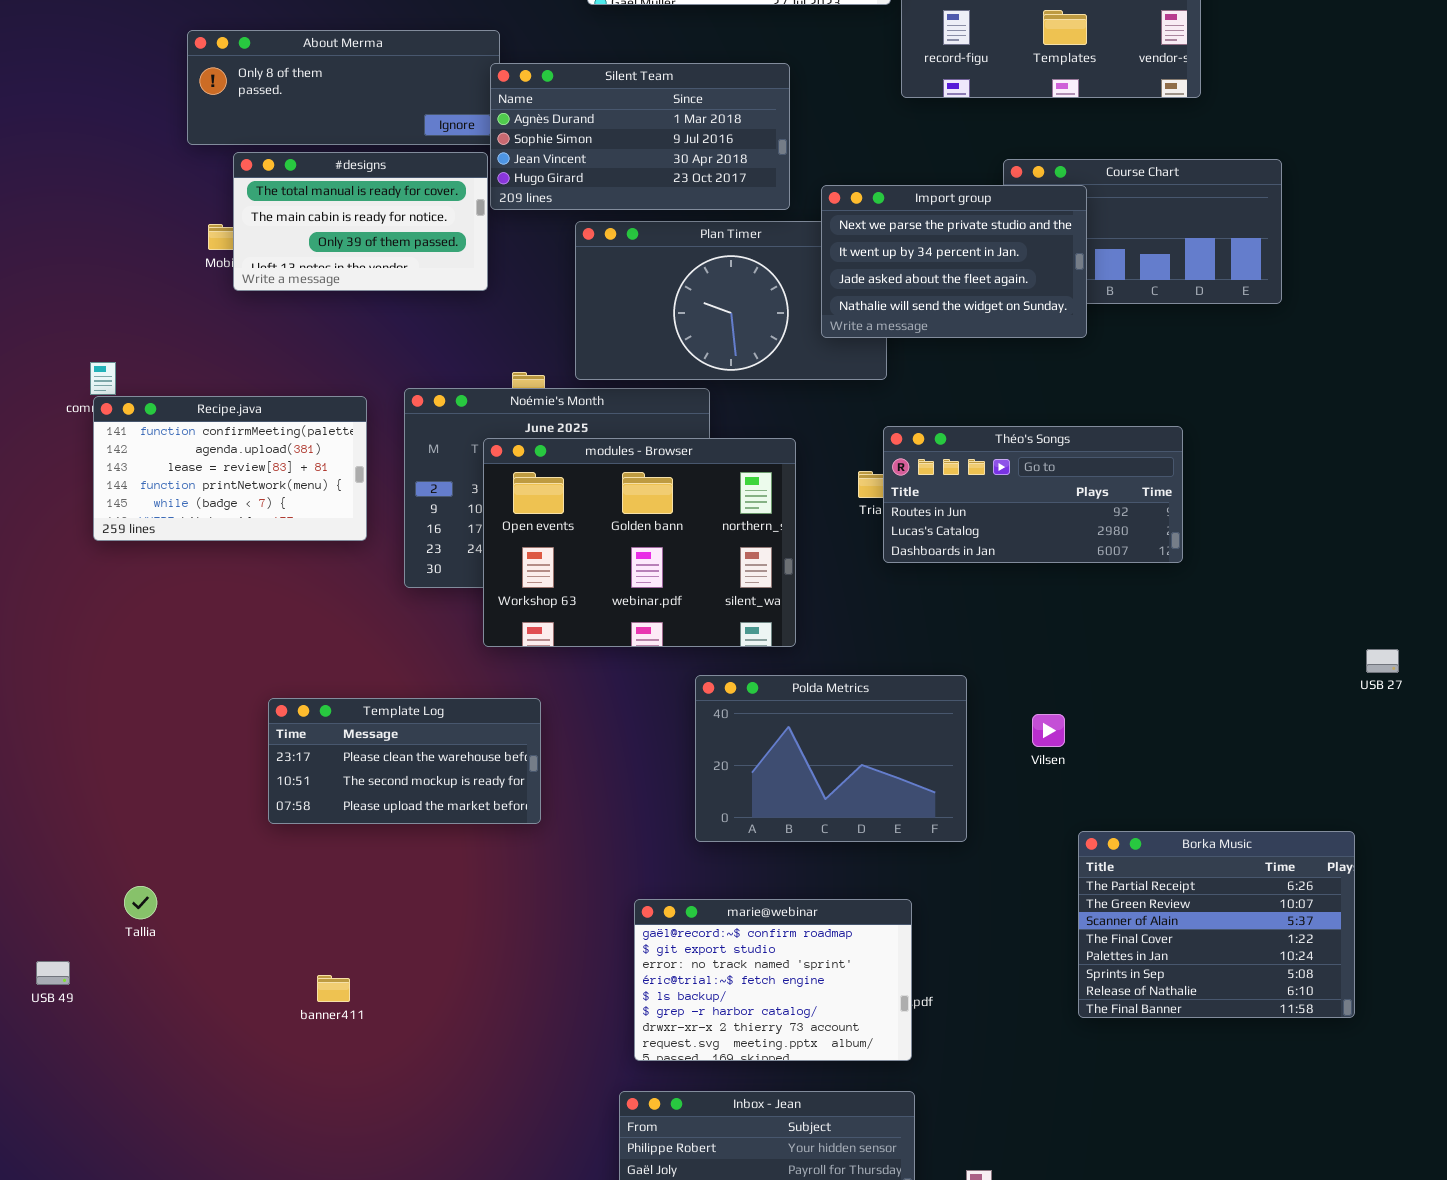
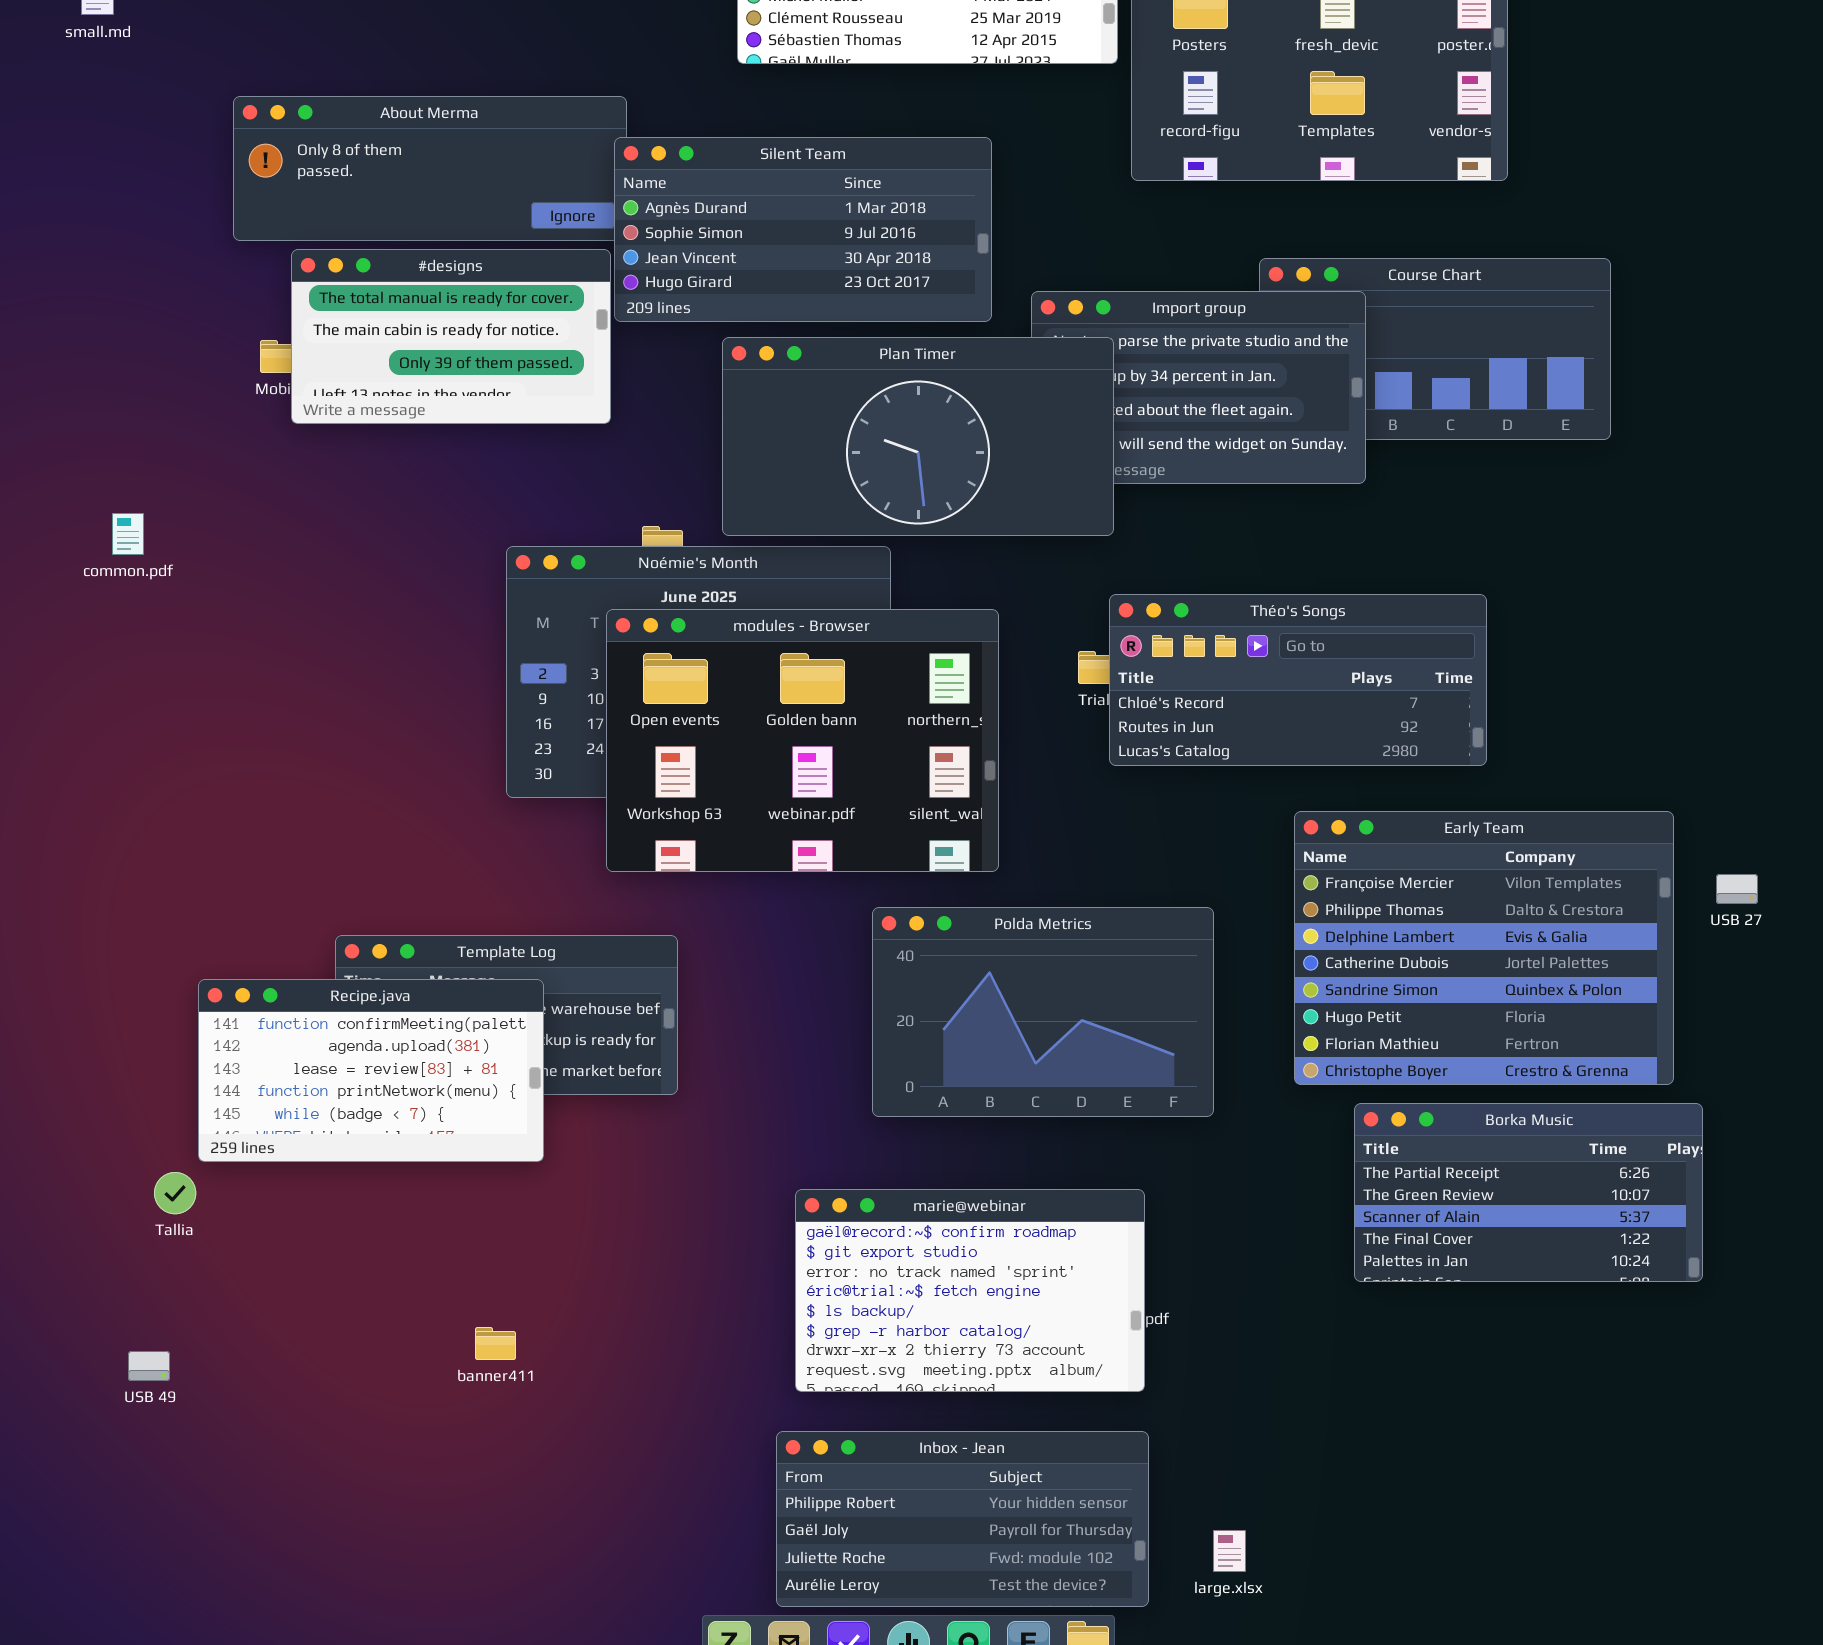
Plan Timer: [575,221,887,380] -> [722,337,1114,536], raised
Recipe.java: [93,396,367,541] -> [198,979,544,1162], moved
Théo's Songs: [883,426,1183,563] -> [1109,594,1487,766], scrolled up 1 row
Early Team: none -> [1294,811,1674,1085], opened
Borka Music: [1078,831,1355,1018] -> [1354,1103,1703,1282], resized
USB 49: [36,961,70,985] -> [128,1351,170,1381], moved
banner411: [317,975,350,1002] -> [475,1327,516,1360], moved

